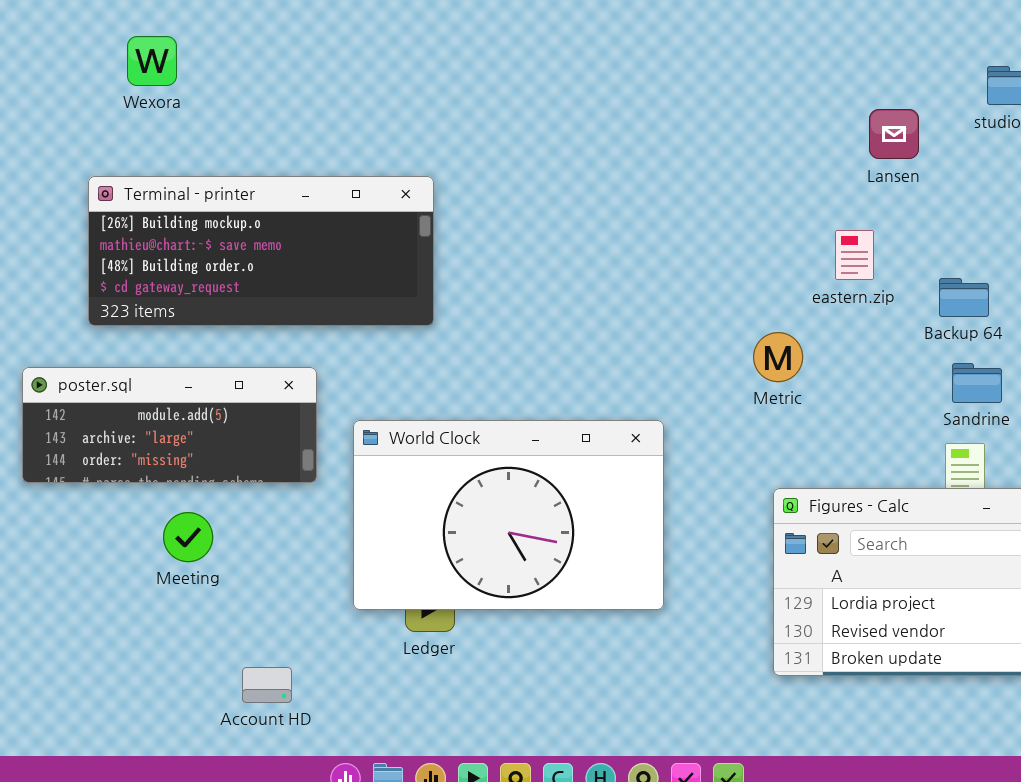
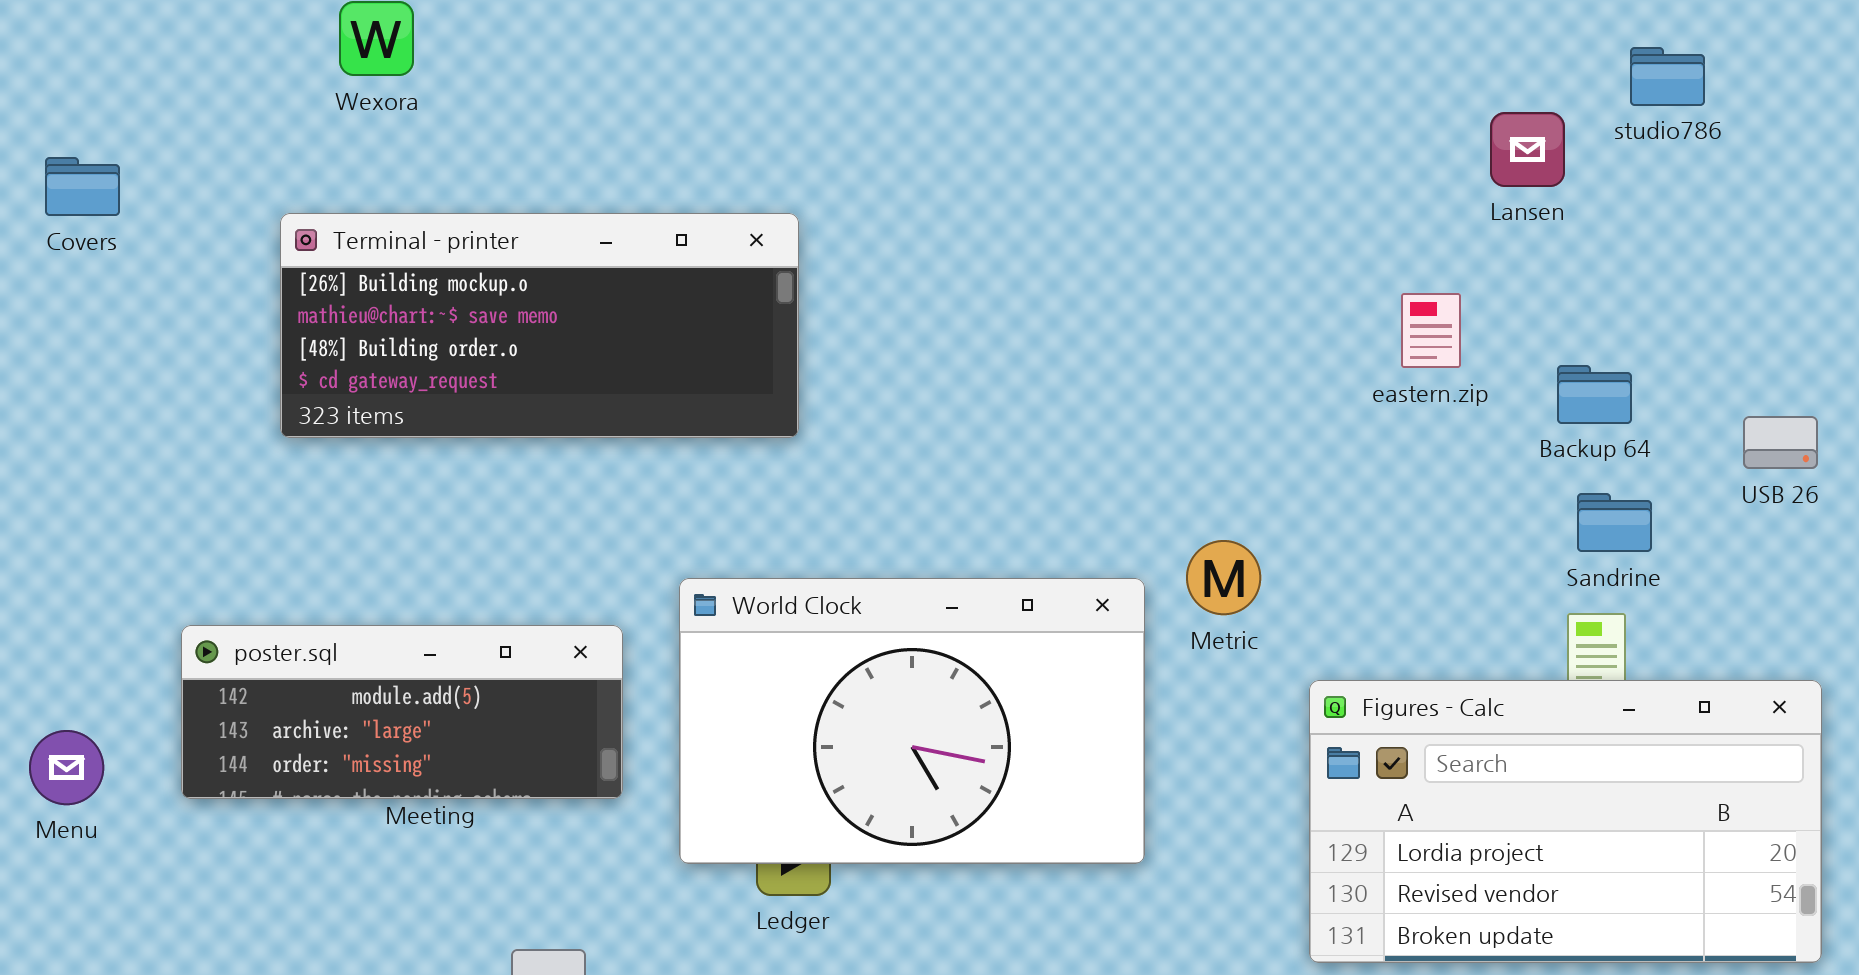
Lansen: [869,109,919,159] -> [1490,112,1565,187], moved
Metric: [753,332,803,382] -> [1186,540,1261,615], moved
poster.sql: [22,367,317,483] -> [181,625,623,799], moved

